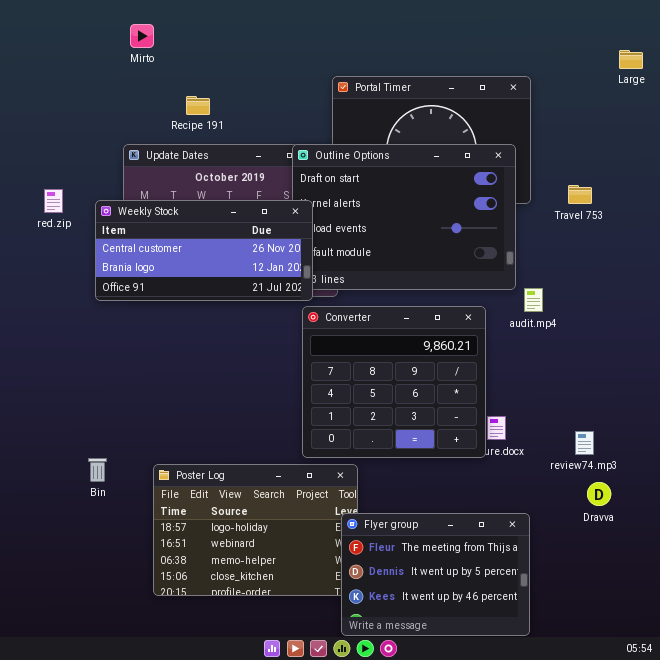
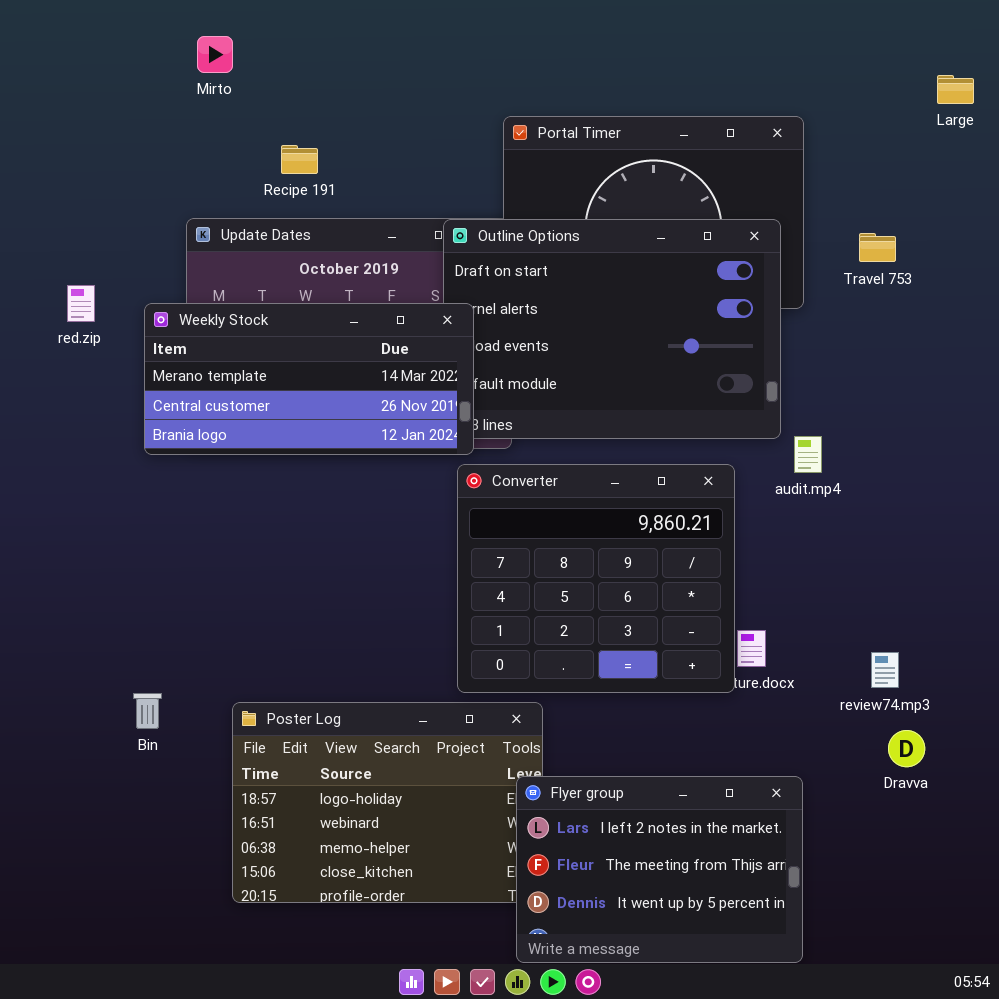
Travel 753: [568,185,592,204] -> [859,233,896,262], moved
Weekly Stock: [95,200,313,301] -> [144,303,474,455], scrolled up 1 row
Flyer group: [341,513,530,636] -> [516,776,803,963], scrolled up 1 row

